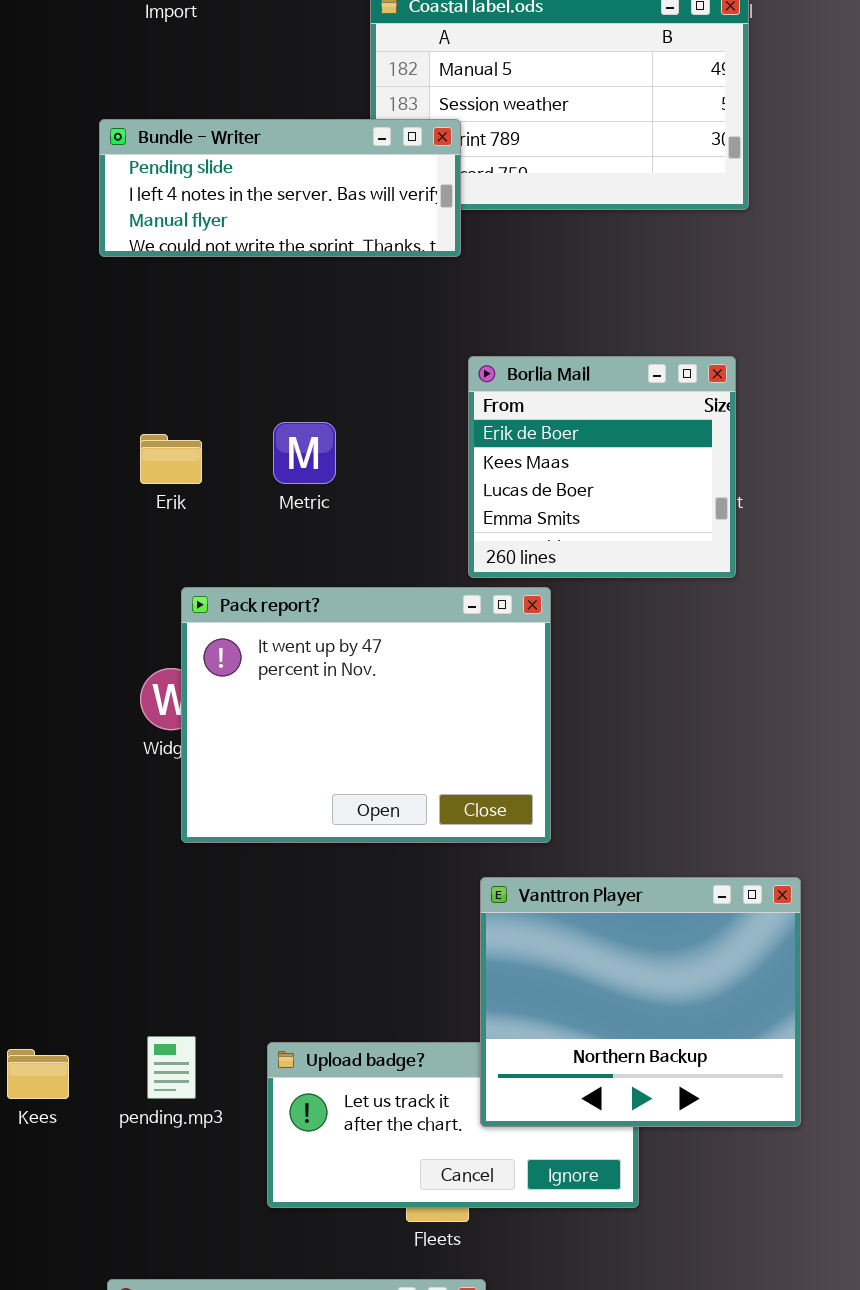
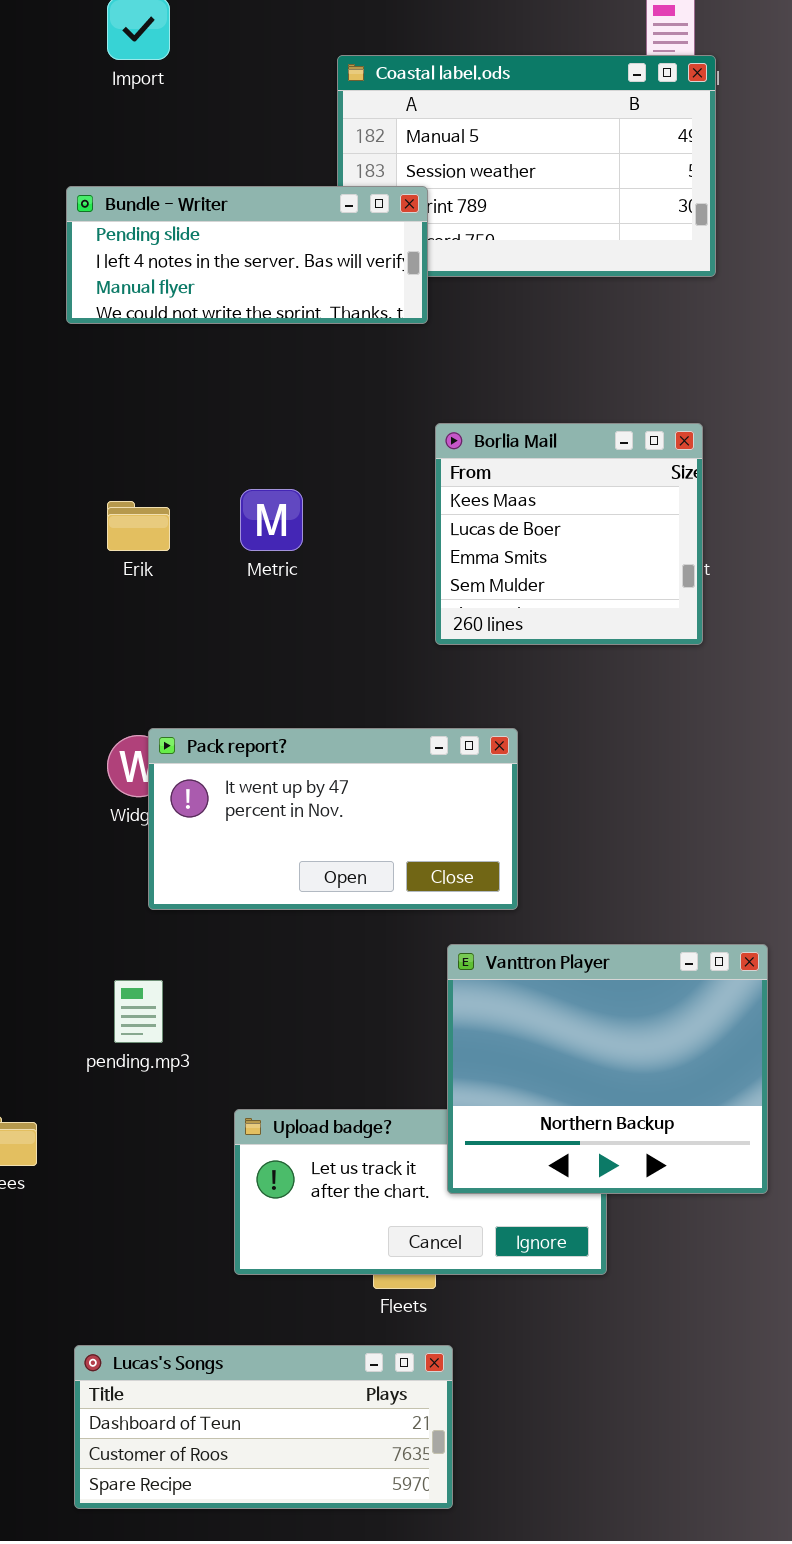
Borlia Mail: [468,356,736,578] -> [435,423,703,645], scrolled down 1 row
Pack report?: [181,587,551,843] -> [148,728,518,910], resized
pending.mp3: [147,1036,196,1099] -> [114,980,163,1043], moved

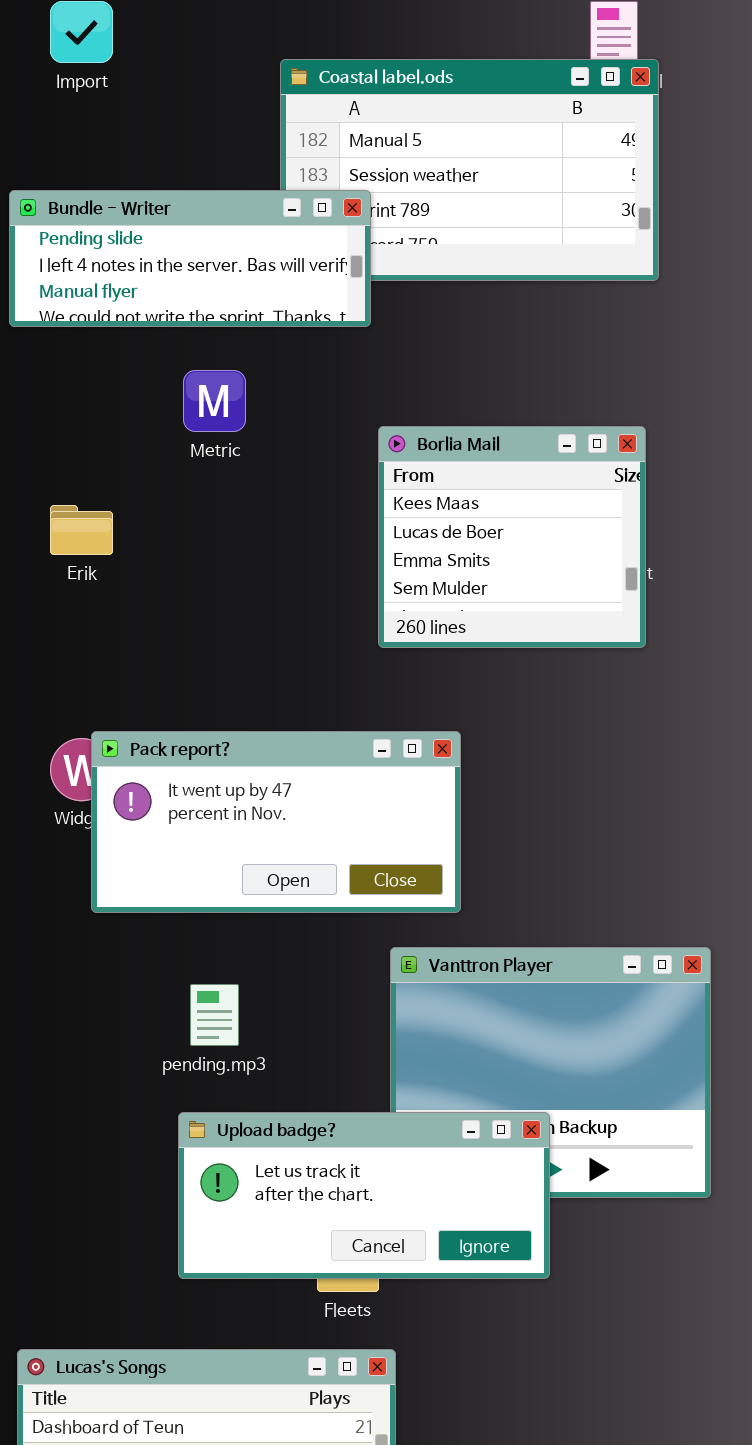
Metric: [240,489,303,551] -> [183,370,246,432], moved
pending.mp3: [114,980,163,1043] -> [190,984,239,1046], moved
Upload badge?: [234,1109,607,1275] -> [178,1112,550,1279], raised

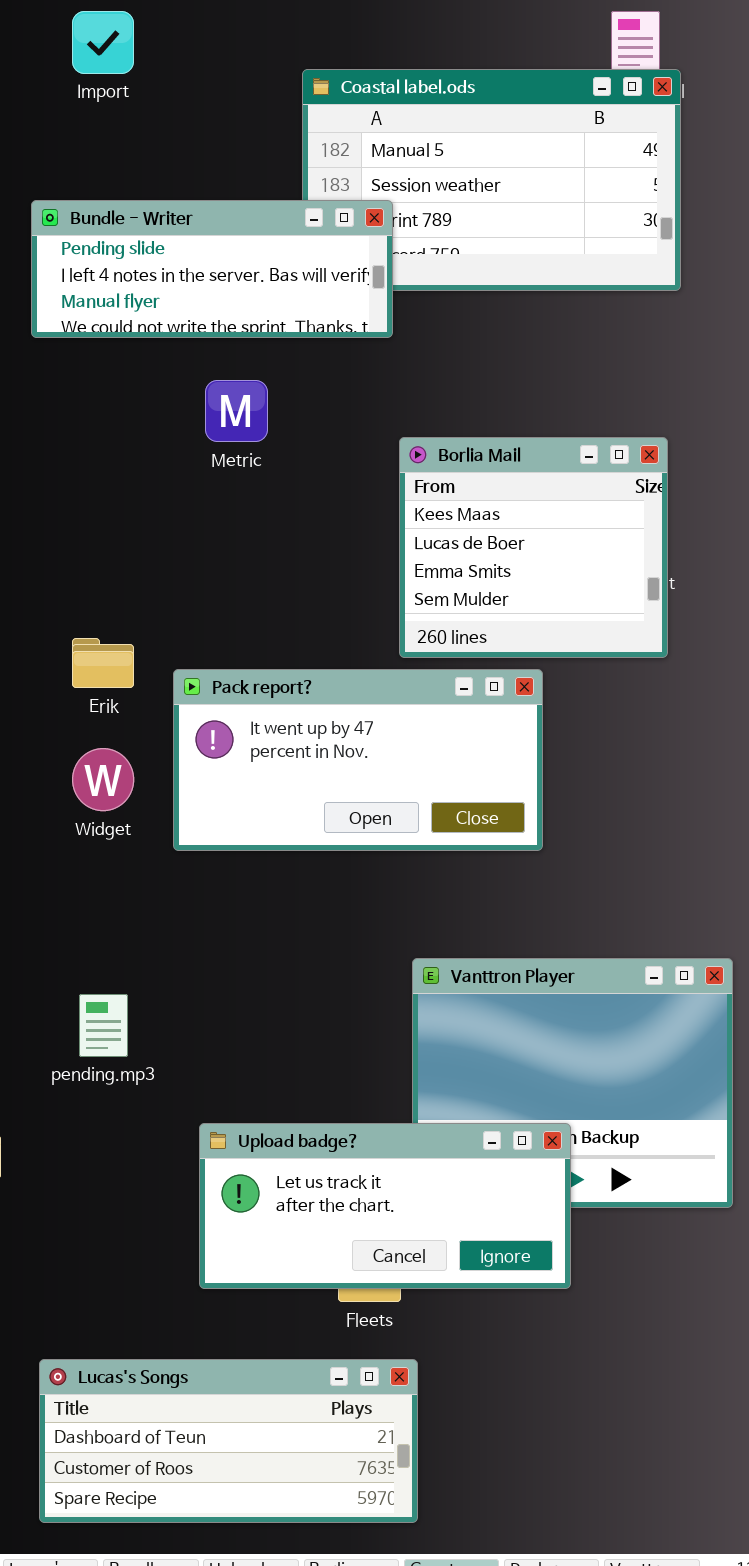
Erik: [50,505,113,555] -> [72,638,134,688], moved
Pack report?: [91,731,461,913] -> [173,669,543,851], moved
pending.mp3: [190,984,239,1046] -> [79,994,128,1057], moved

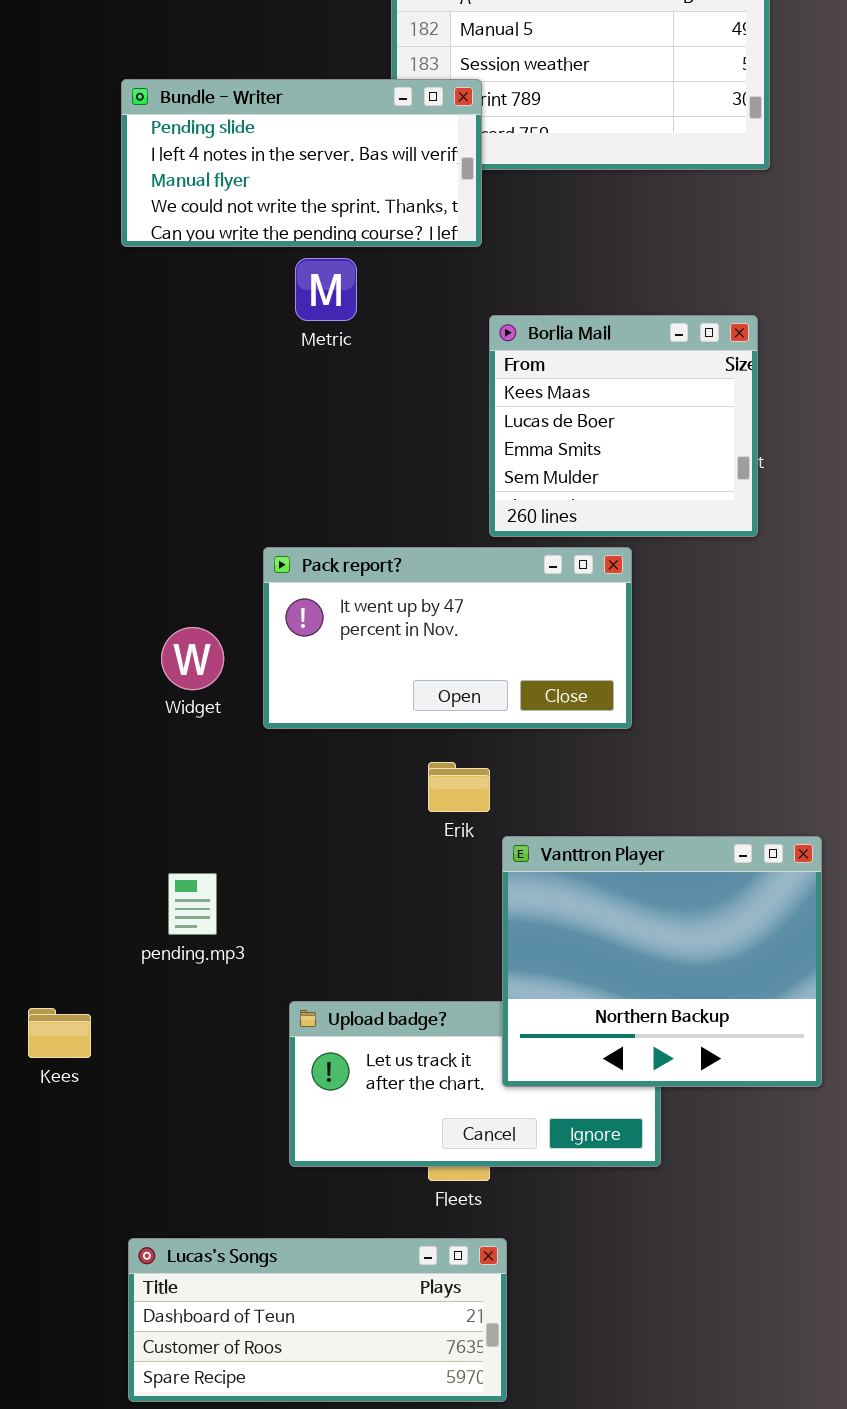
Bundle - Writer: [31,200,393,338] -> [121,79,482,247], resized
Erik: [72,638,134,688] -> [428,762,490,812], moved
Vanttron Player: [412,958,733,1208] -> [502,836,822,1087], raised

